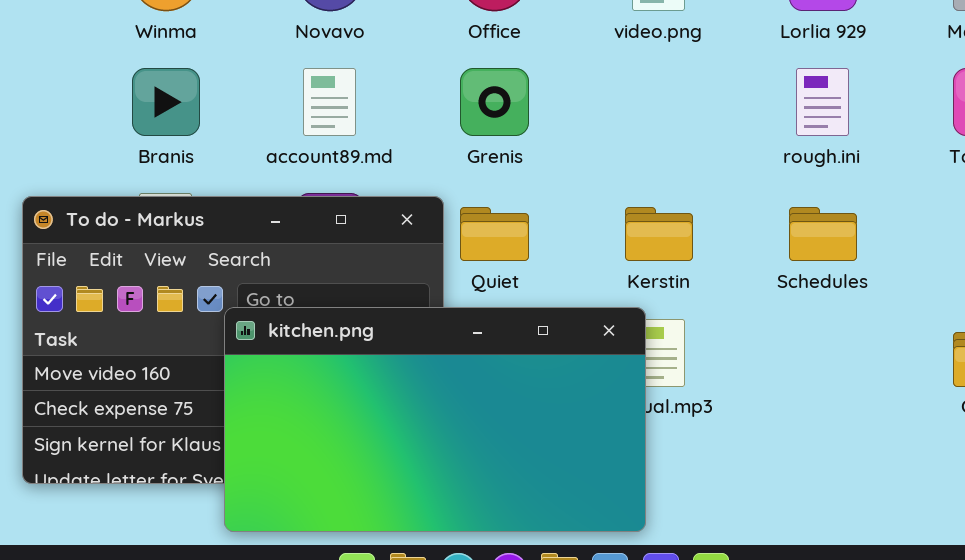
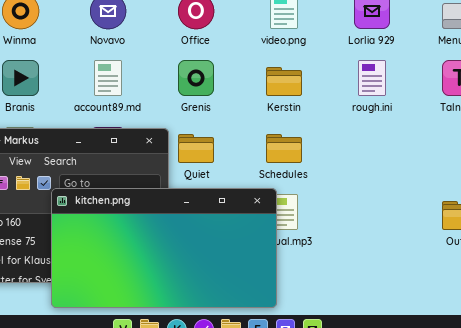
Kerstin: [625,207,693,261] -> [266,67,302,96], moved
Schedules: [789,207,857,261] -> [266,134,302,163], moved

